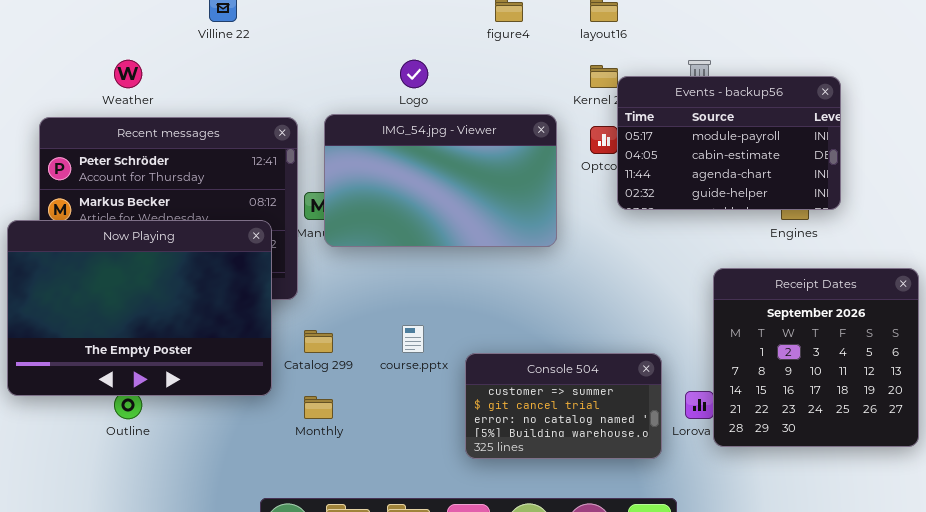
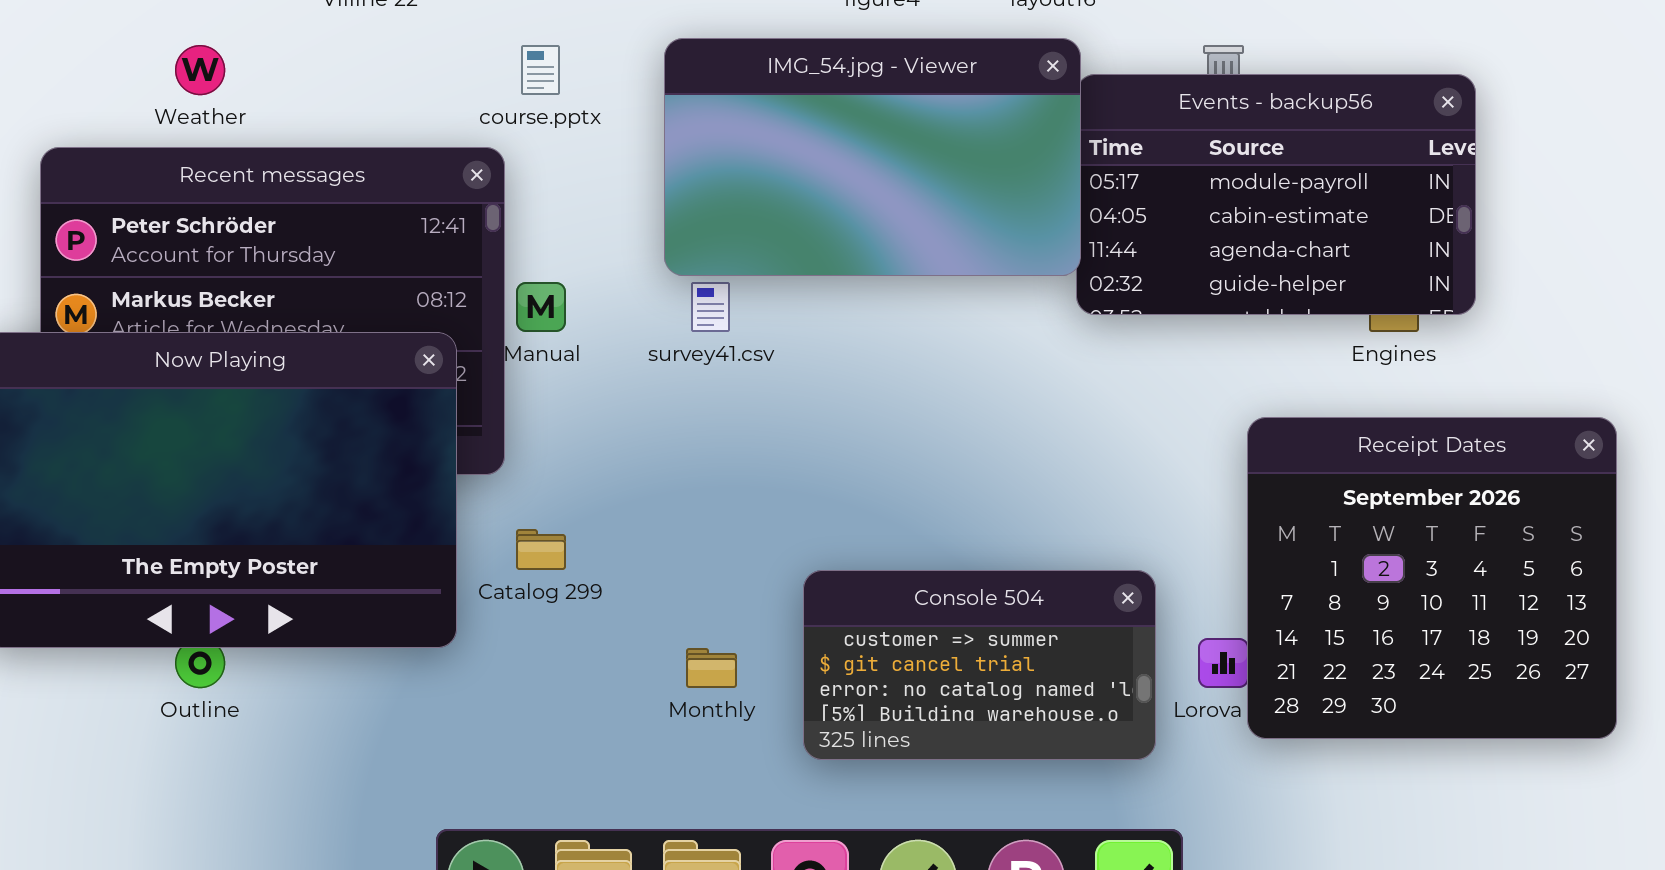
IMG_54.jpg - Viewer: [324,114,557,247] -> [664,38,1081,276], moved
course.pptx: [402,325,424,353] -> [521,45,560,95], moved
Monthly: [304,396,333,419] -> [686,648,737,688], moved

